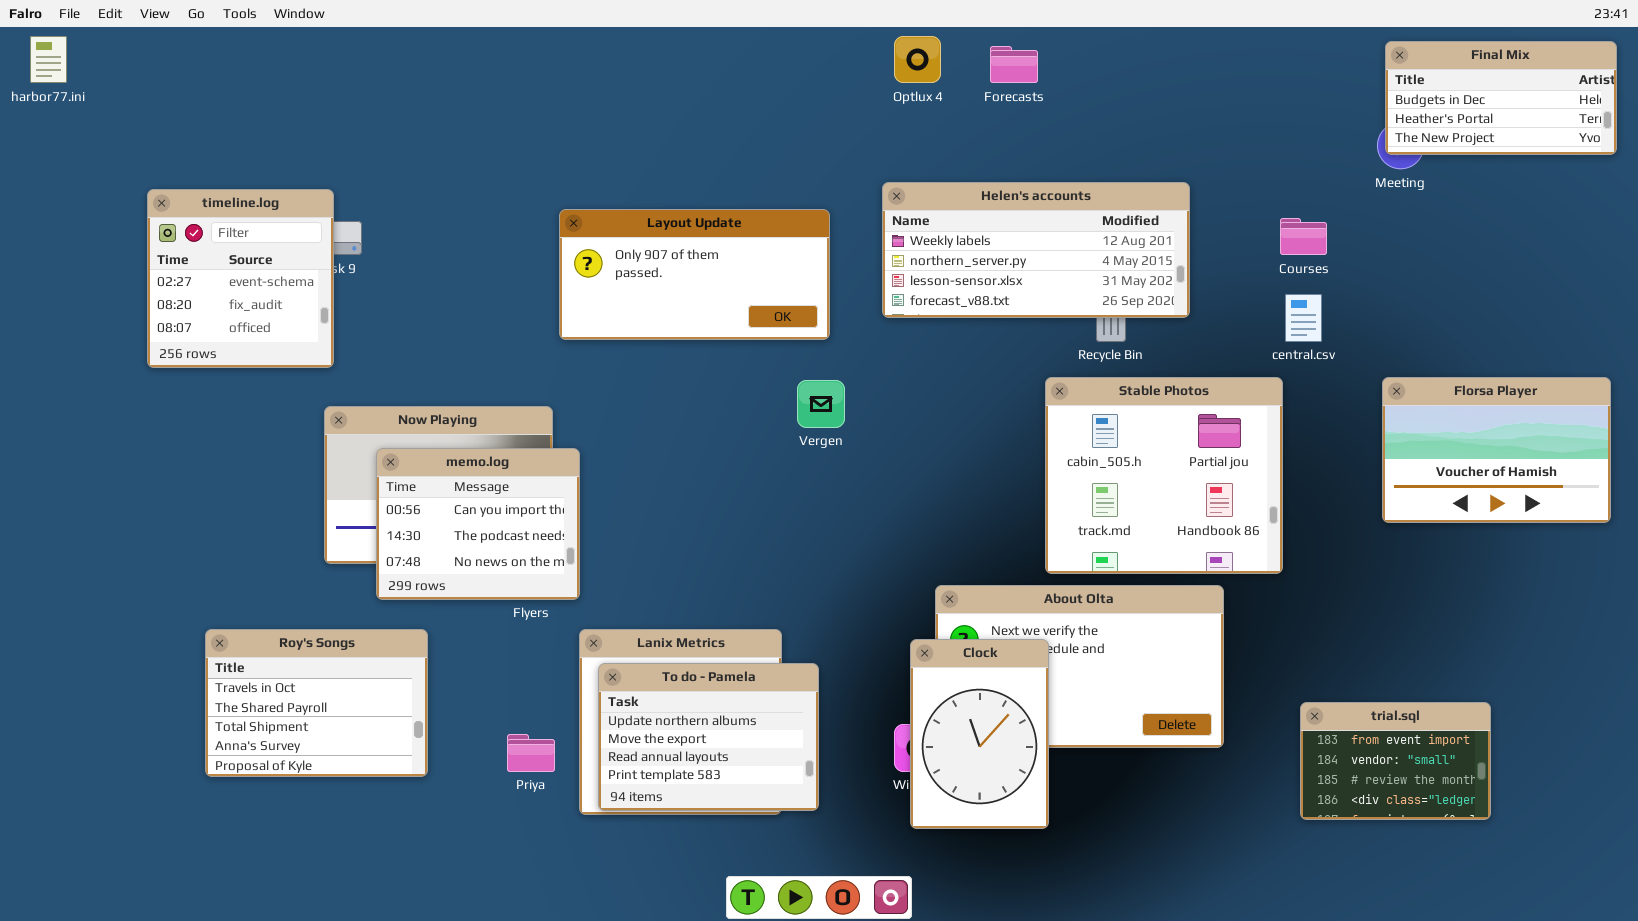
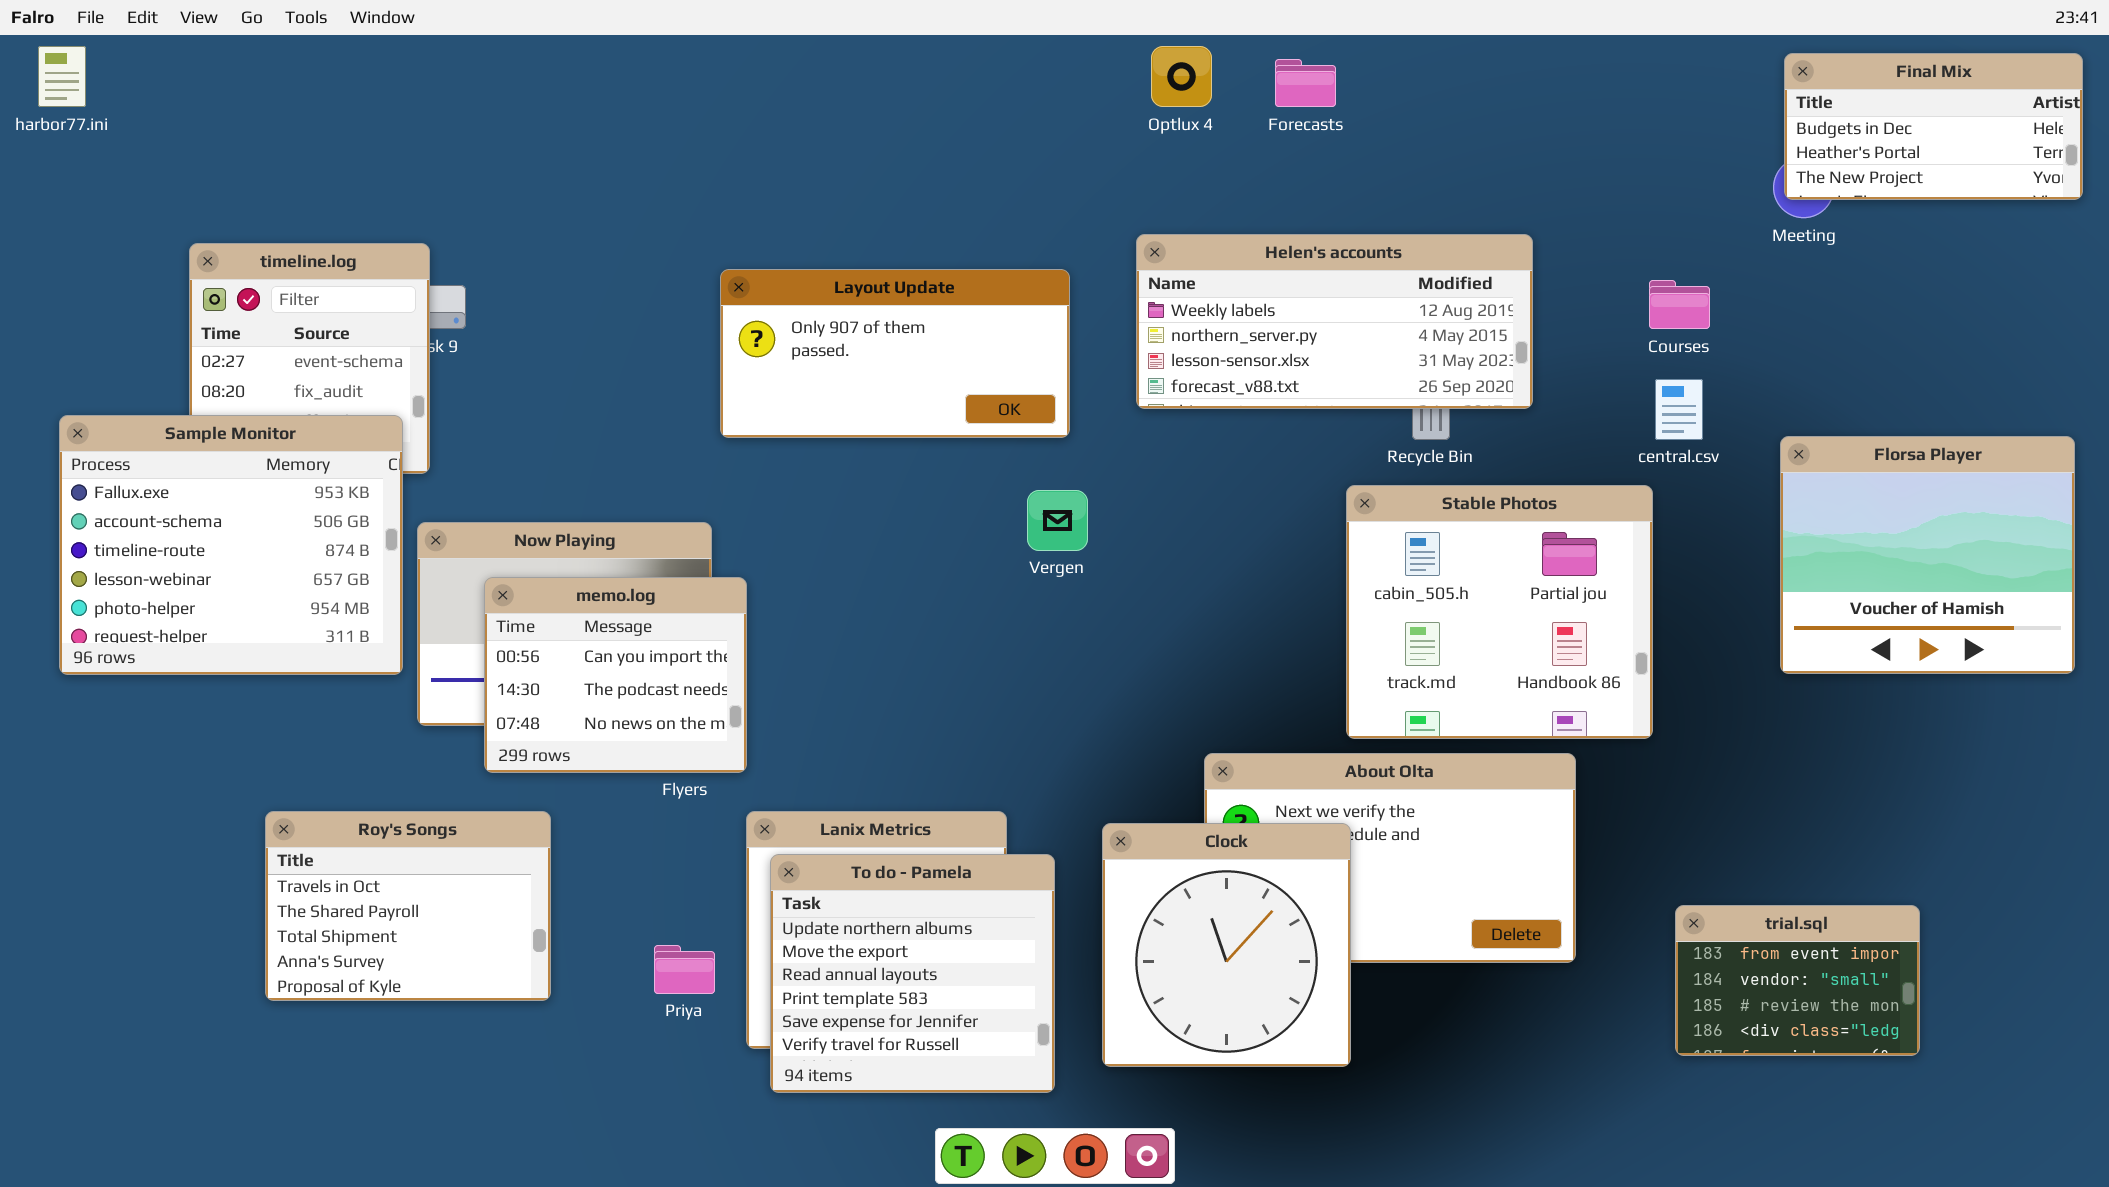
Sample Monitor: none -> [59,415,403,675], opened
Florsa Player: [1382,377,1611,523] -> [1780,436,2075,674], resized
Clock: [910,639,1049,829] -> [1102,823,1351,1067], resized
To do - Pamela: [598,663,819,811] -> [770,854,1055,1093], resized

